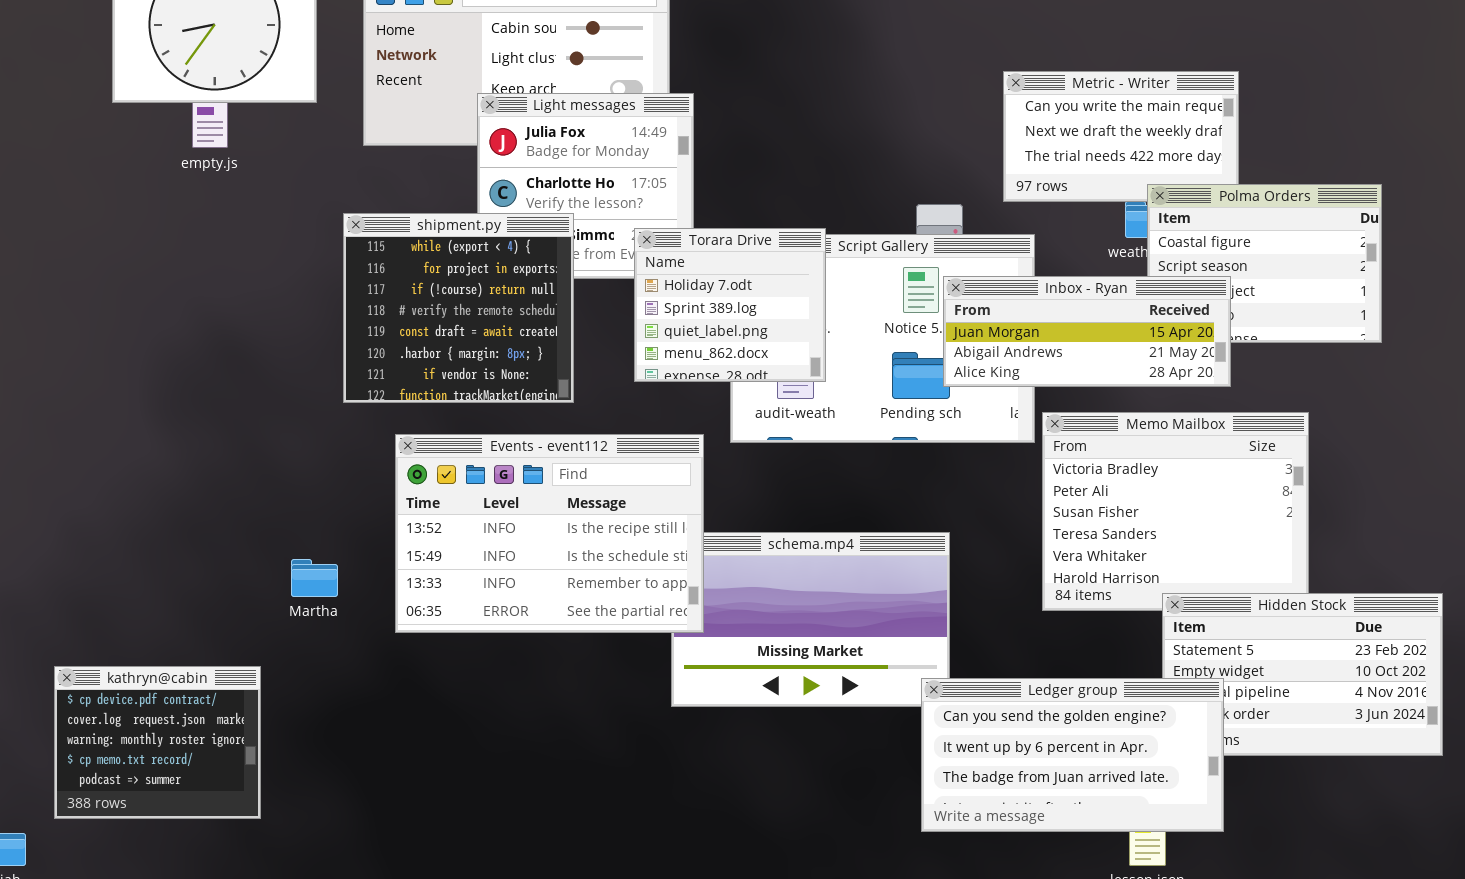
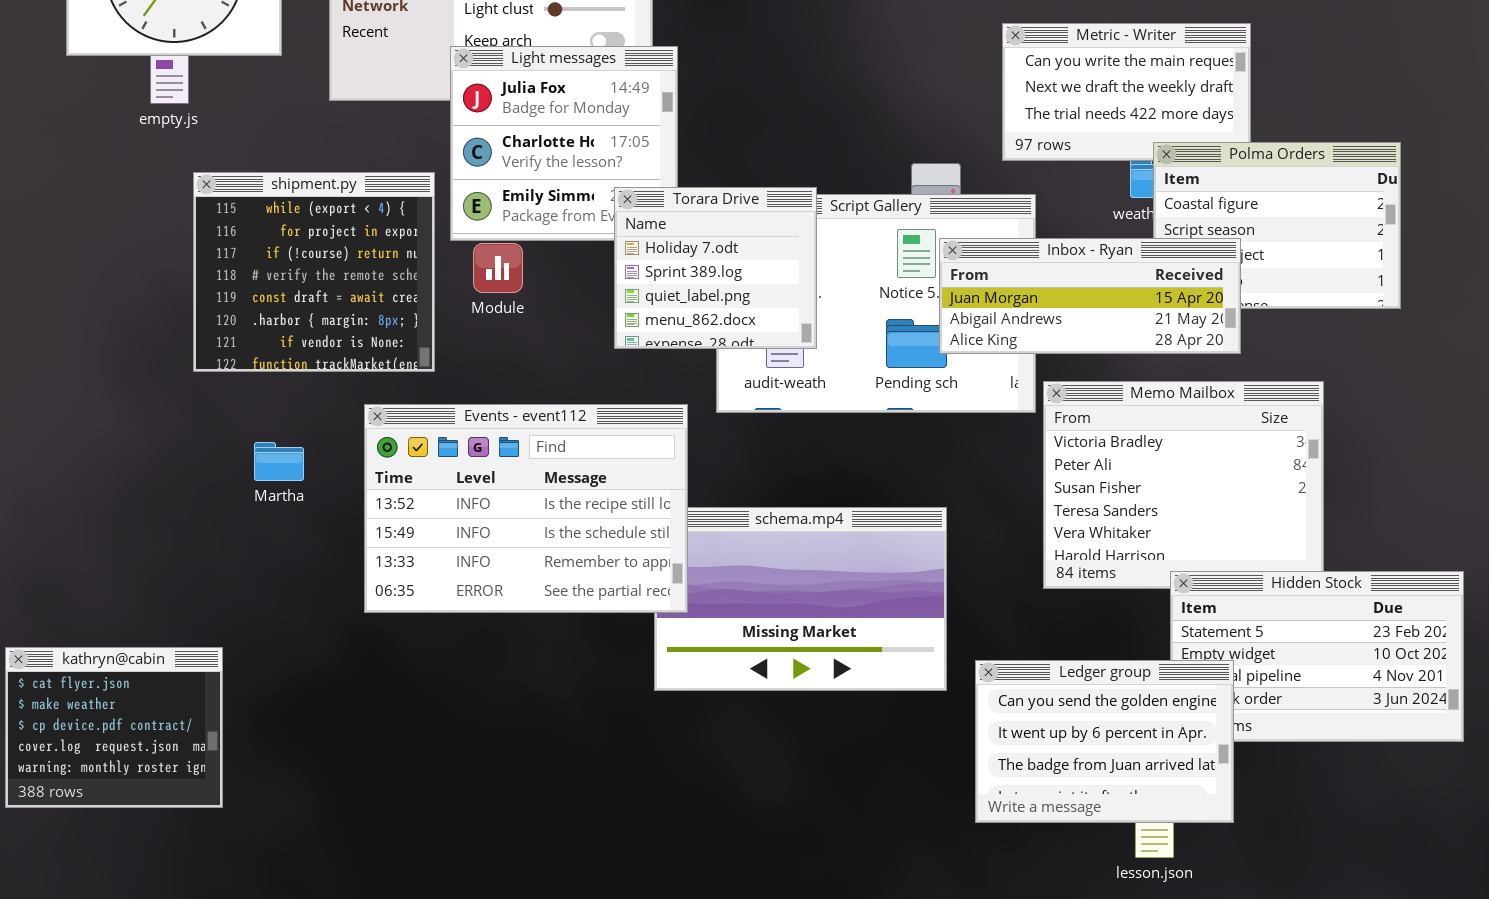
shipment.py: [343,213,574,403] -> [193,172,435,372], moved
Martha: [291,559,338,597] -> [254,442,304,481], moved
kathryn@cabin: [54,666,261,819] -> [5,647,223,808], scrolled up 2 rows
Ledger group: [921,678,1224,832] -> [975,660,1234,823], resized

